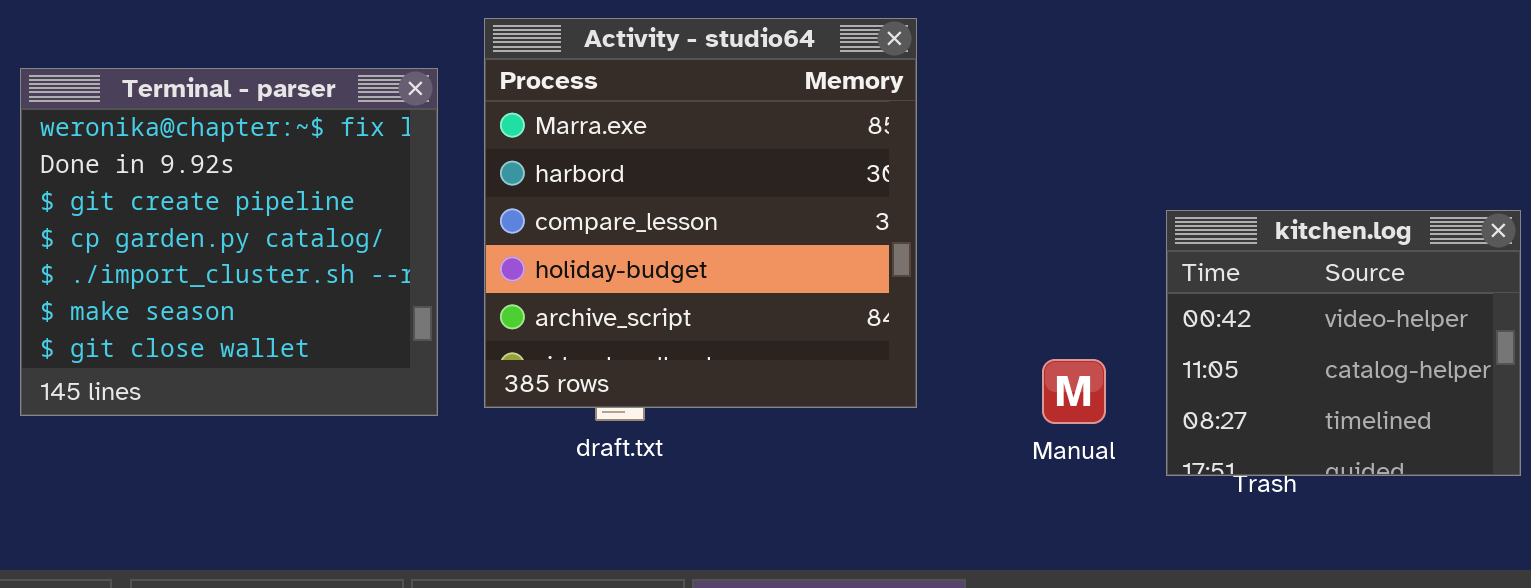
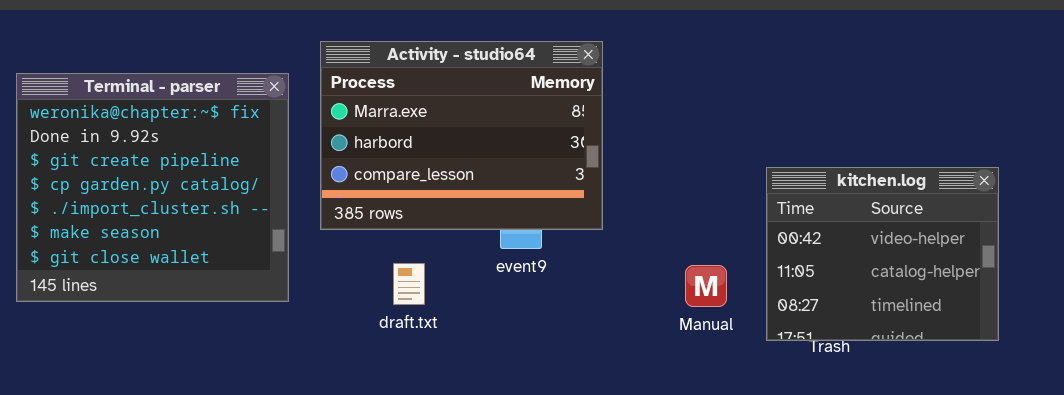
Activity - studio64: [484,18,917,408] -> [320,41,603,230], resized

